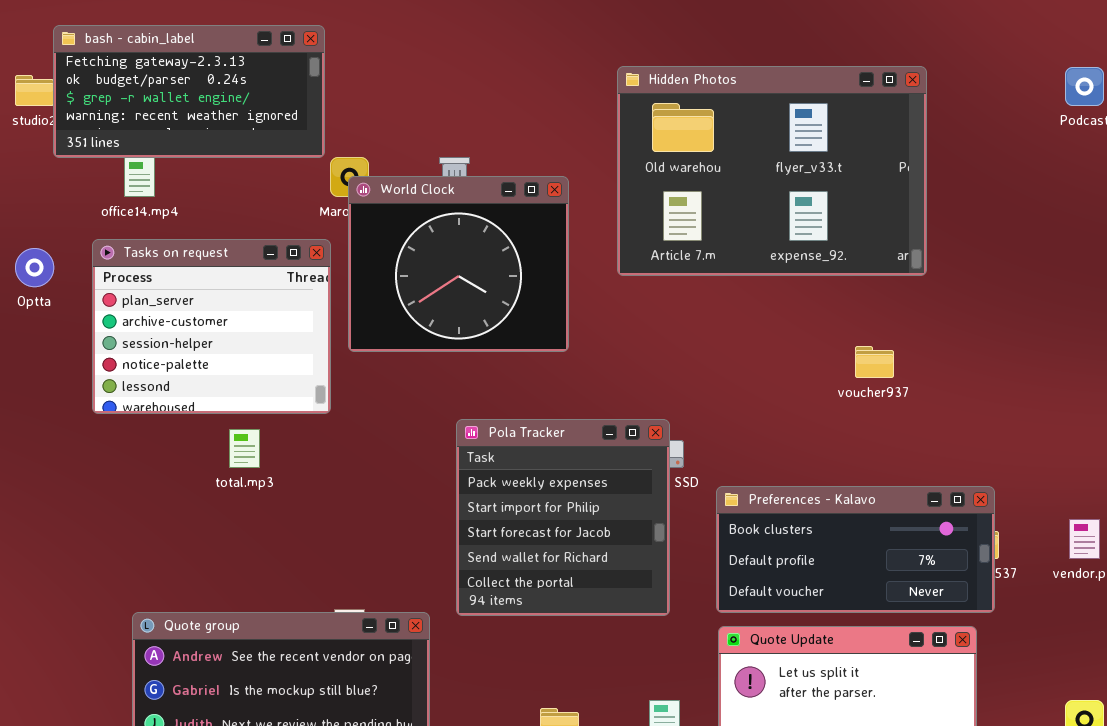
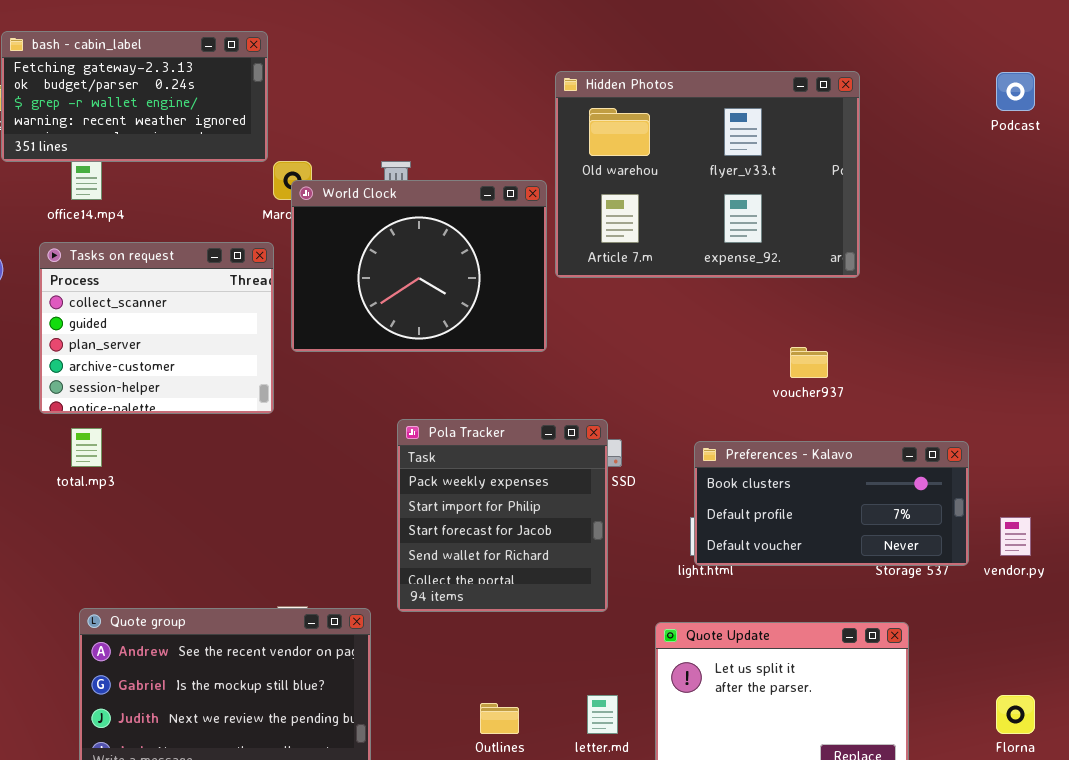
World Clock: [348,176,569,352] -> [291,180,547,352], resized
Tasks on request: [92,239,331,414] -> [39,242,274,414], scrolled up 2 rows
total.mp3: [229,429,260,468] -> [71,428,102,467], moved
Preferences - Kalavo: [716,486,995,613] -> [694,441,969,566], moved

